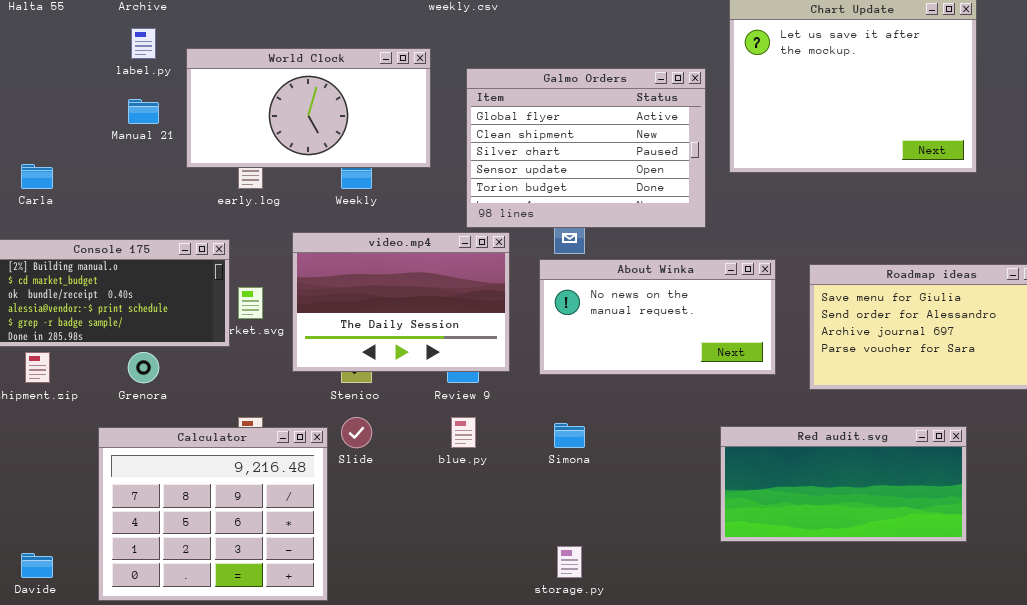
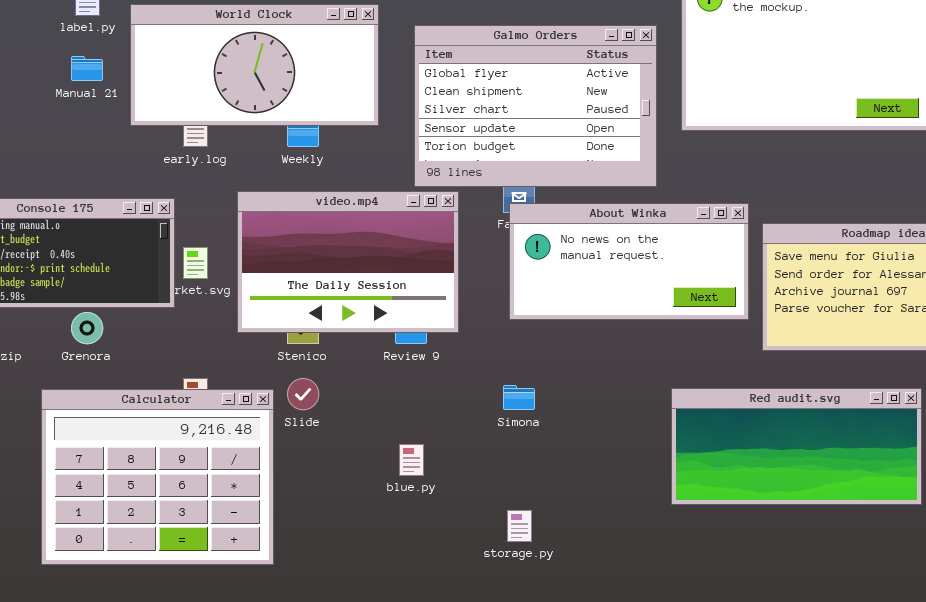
About Winka: [539,259,776,375] -> [509,203,749,320], moved
blue.py: [451,417,476,448] -> [399,444,424,476], moved

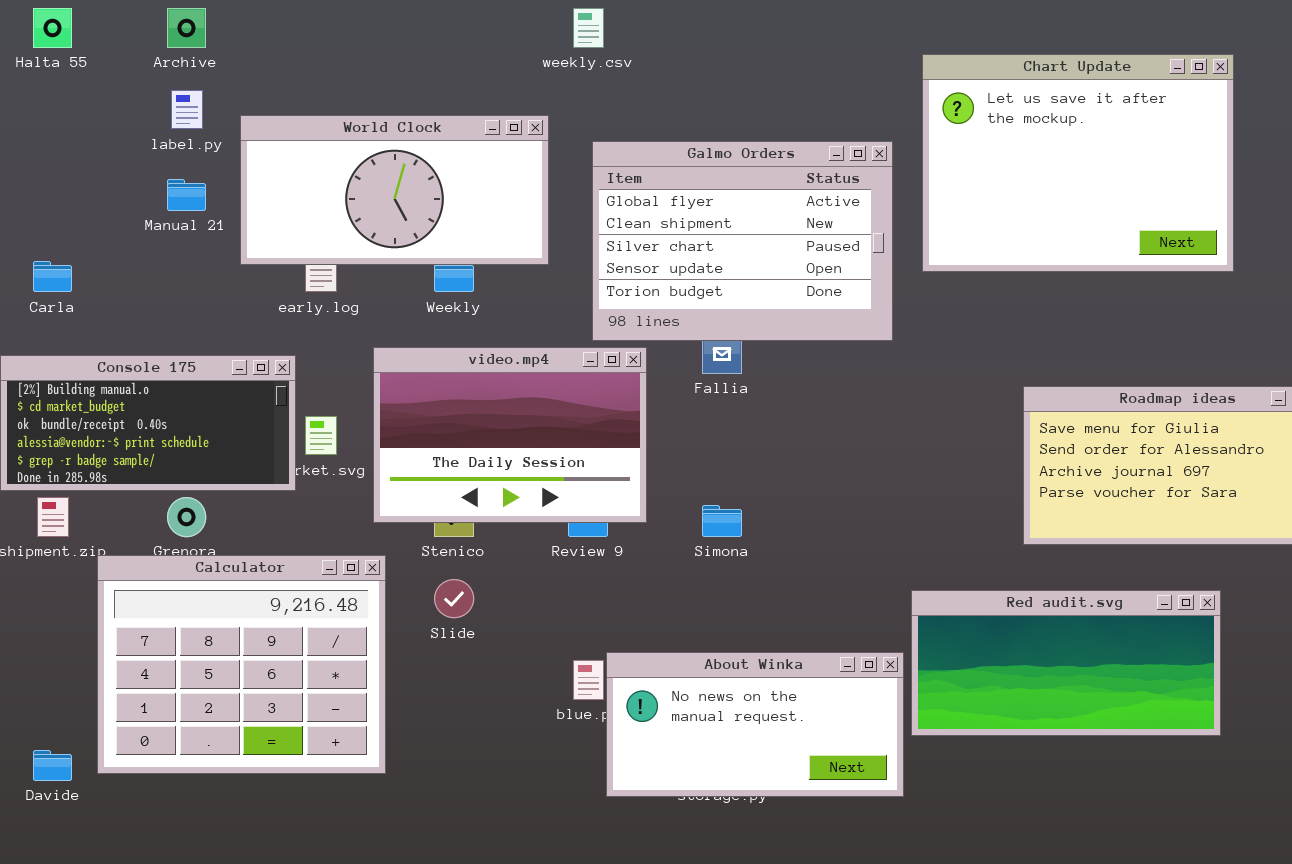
About Winka: [509,203,749,320] -> [606,652,904,797], moved
Simona: [503,385,535,410] -> [702,505,742,537], moved
Calculator: [41,389,274,565] -> [97,555,386,774], moved

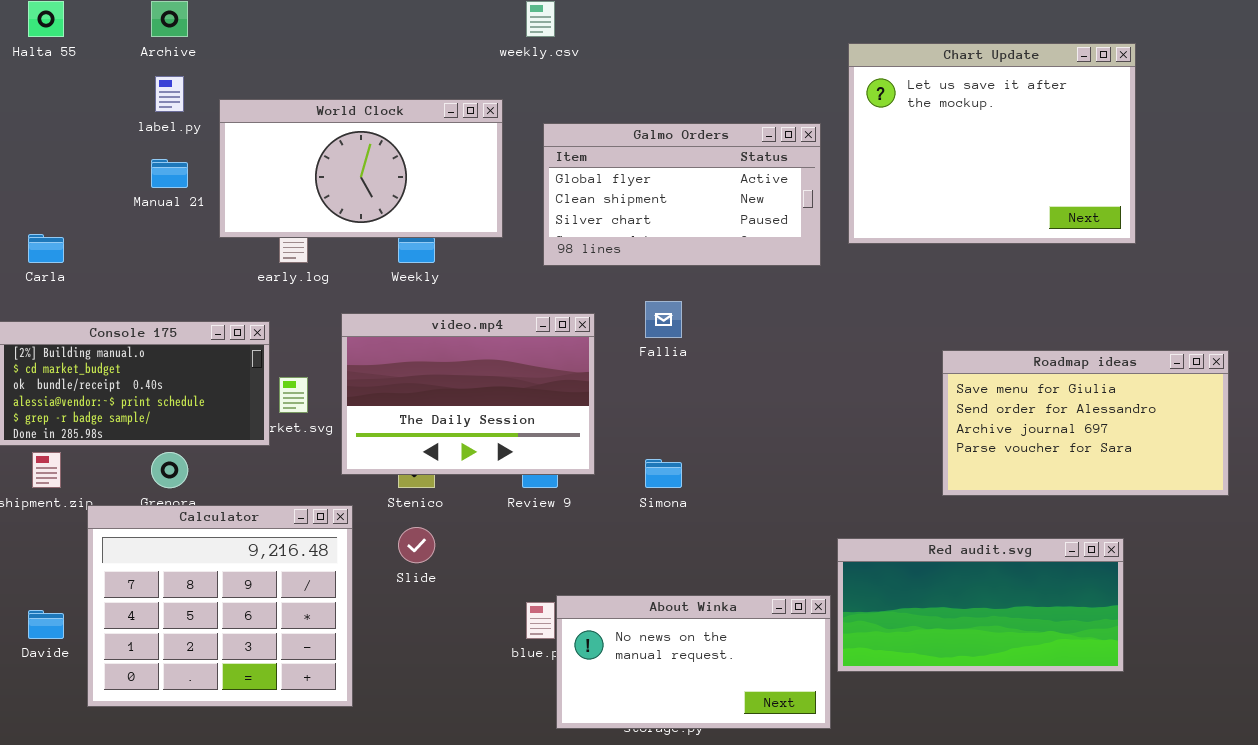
Galmo Orders: [592,141,893,341] -> [543,123,821,266], resized
Davide: [33,750,72,781] -> [28,610,64,639], moved

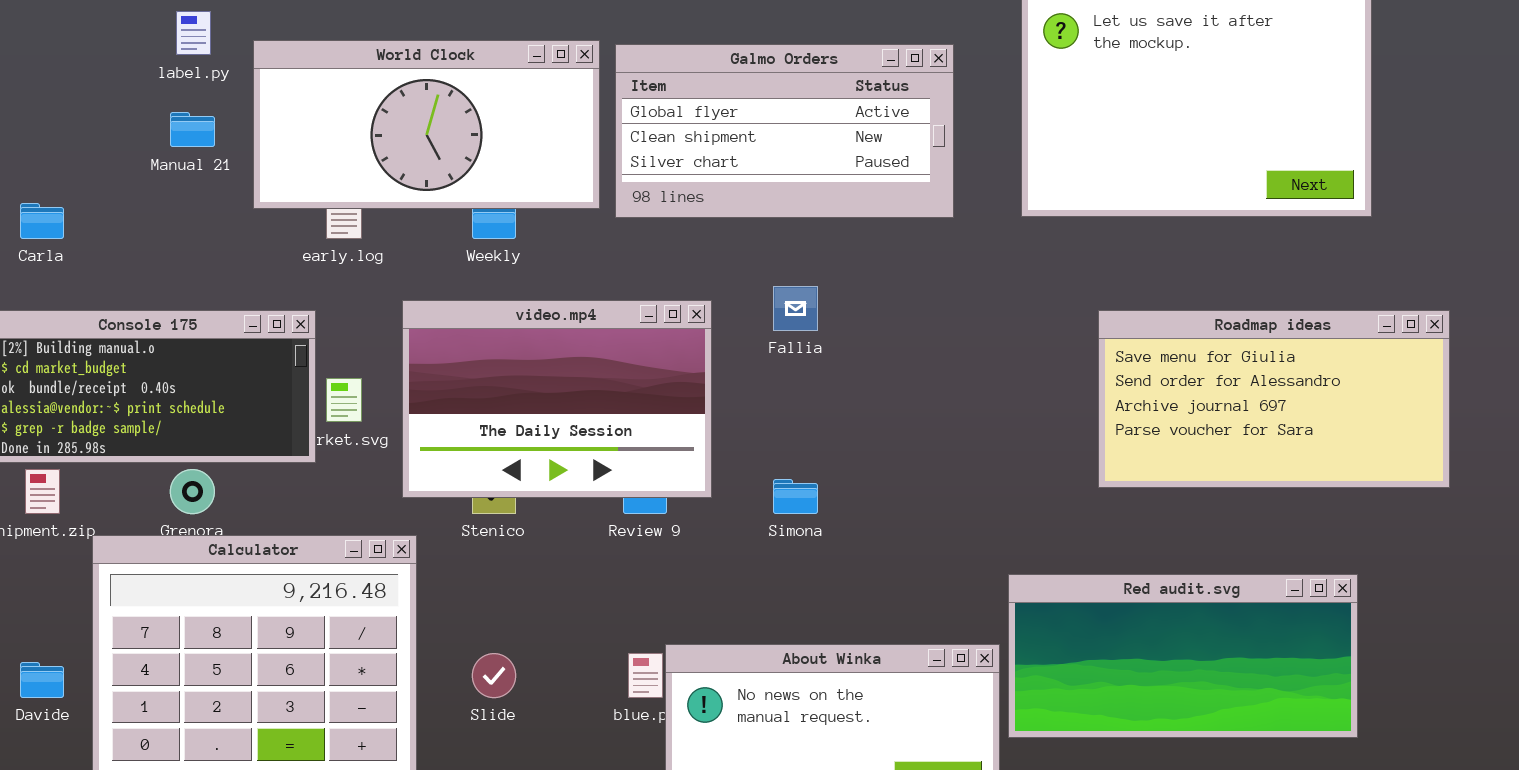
Galmo Orders: [543,123,821,266] -> [615,44,954,218], moved
Roadmap ideas: [942,350,1229,496] -> [1098,310,1450,488], moved
Slide: [398,527,435,563] -> [472,653,516,698], moved

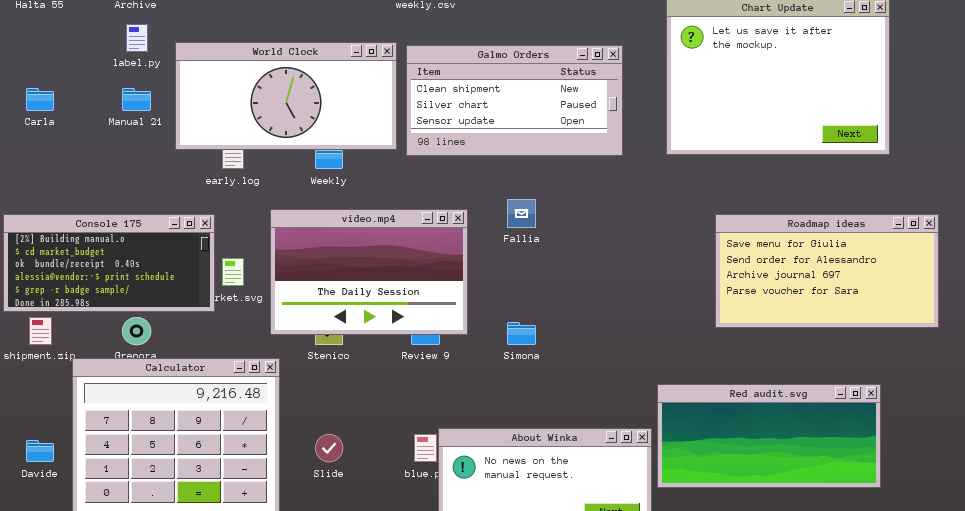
Galmo Orders: [615,44,954,218] -> [406,45,623,156], scrolled down 1 row
Carla: [20,203,64,239] -> [26,88,54,111], moved

